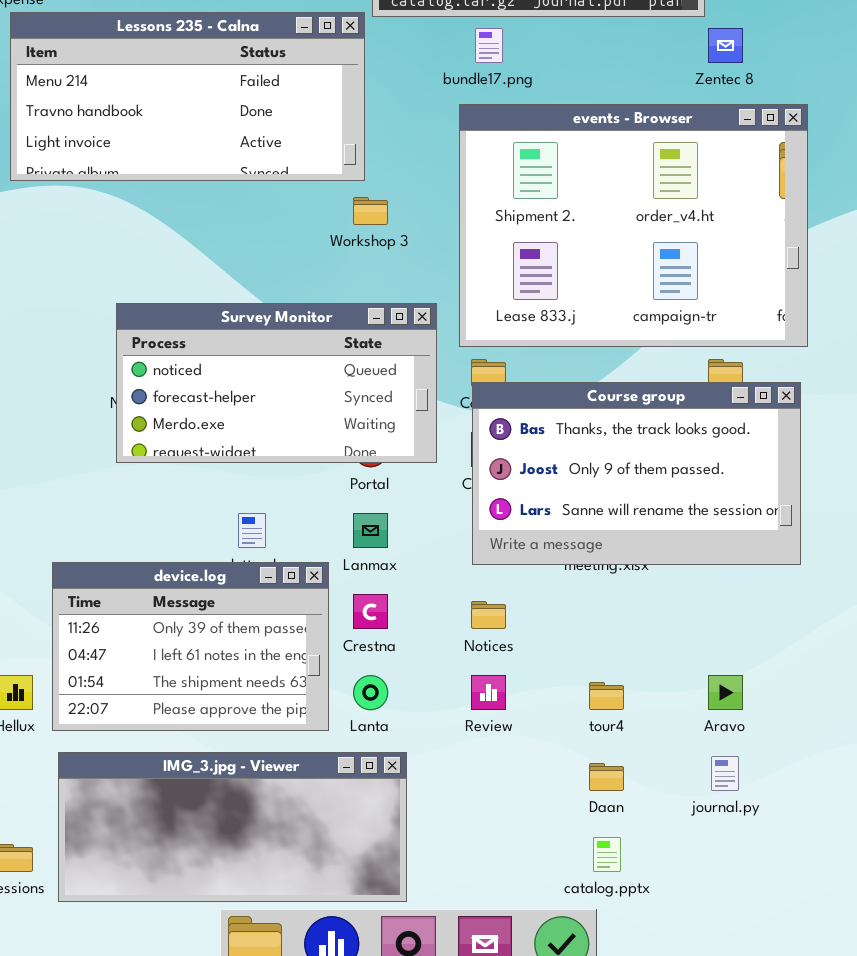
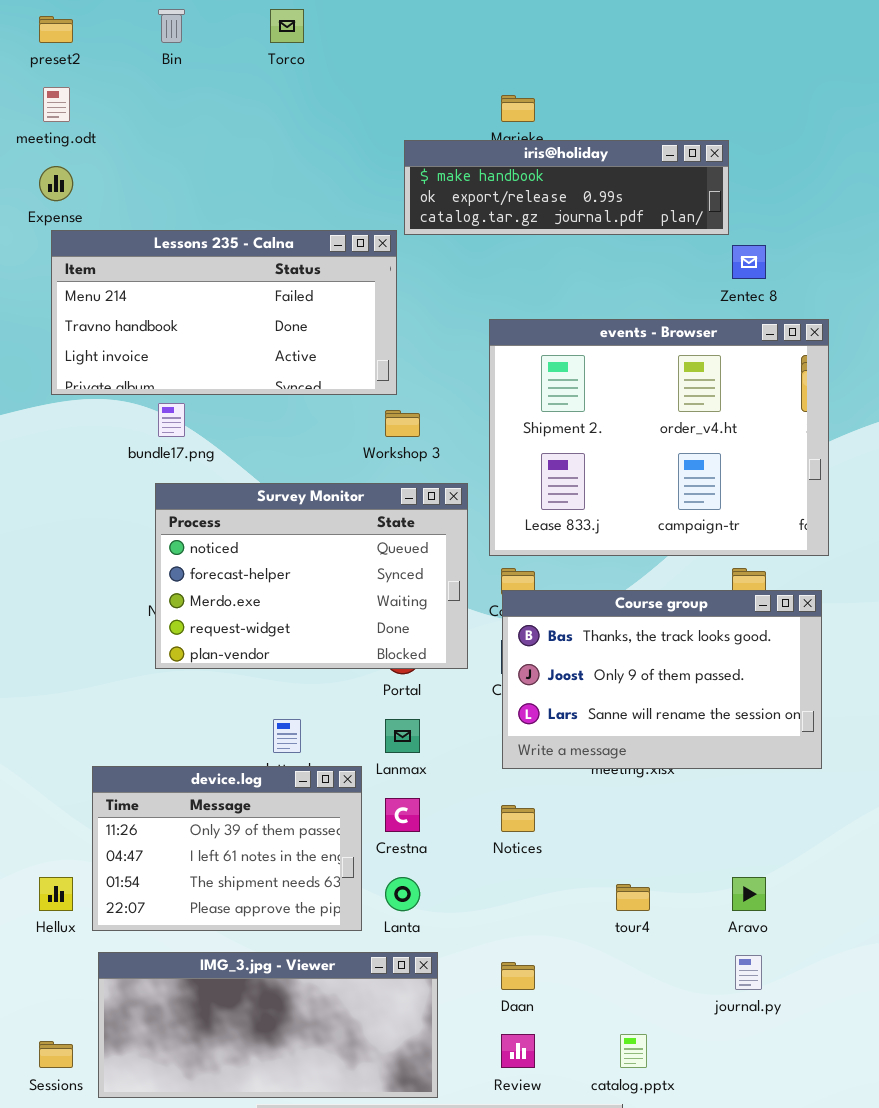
bundle17.png: [475,28,503,63] -> [158,403,185,437], moved
Survey Monitor: [116,303,437,463] -> [155,483,468,669], resized
Review: [471,675,506,710] -> [501,1034,535,1068], moved
Daan: [589,763,624,791] -> [501,962,535,990], moved

